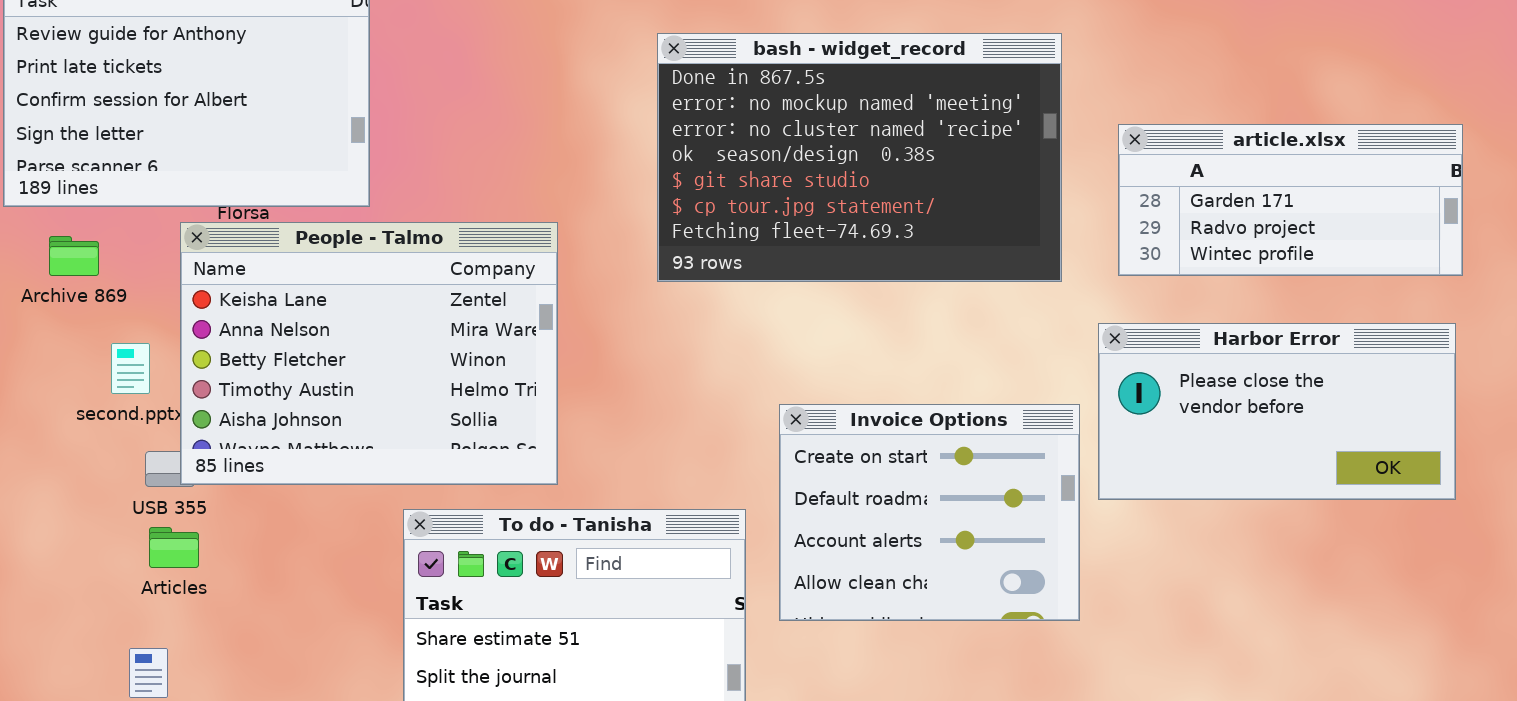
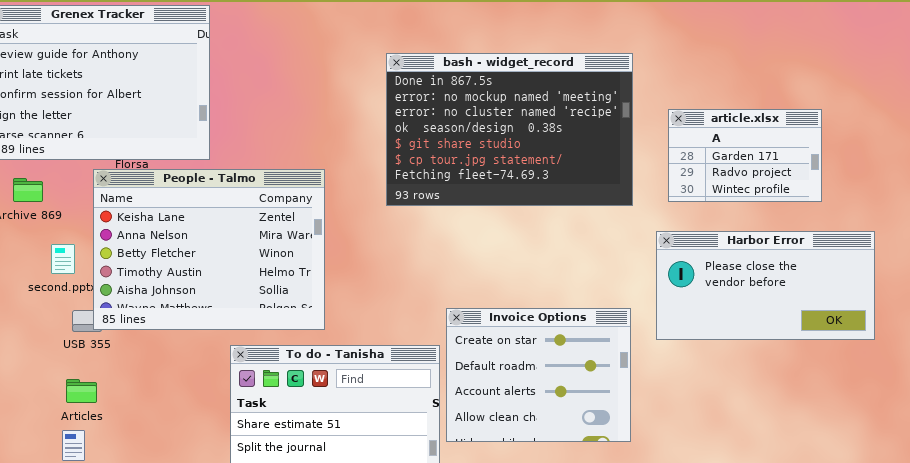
article.xlsx: [1118,124,1463,276] -> [668,109,822,202], resized
Invoice Options: [779,404,1080,621] -> [446,308,631,442], moved
Articles: [149,527,199,568] -> [66,379,97,403], moved

